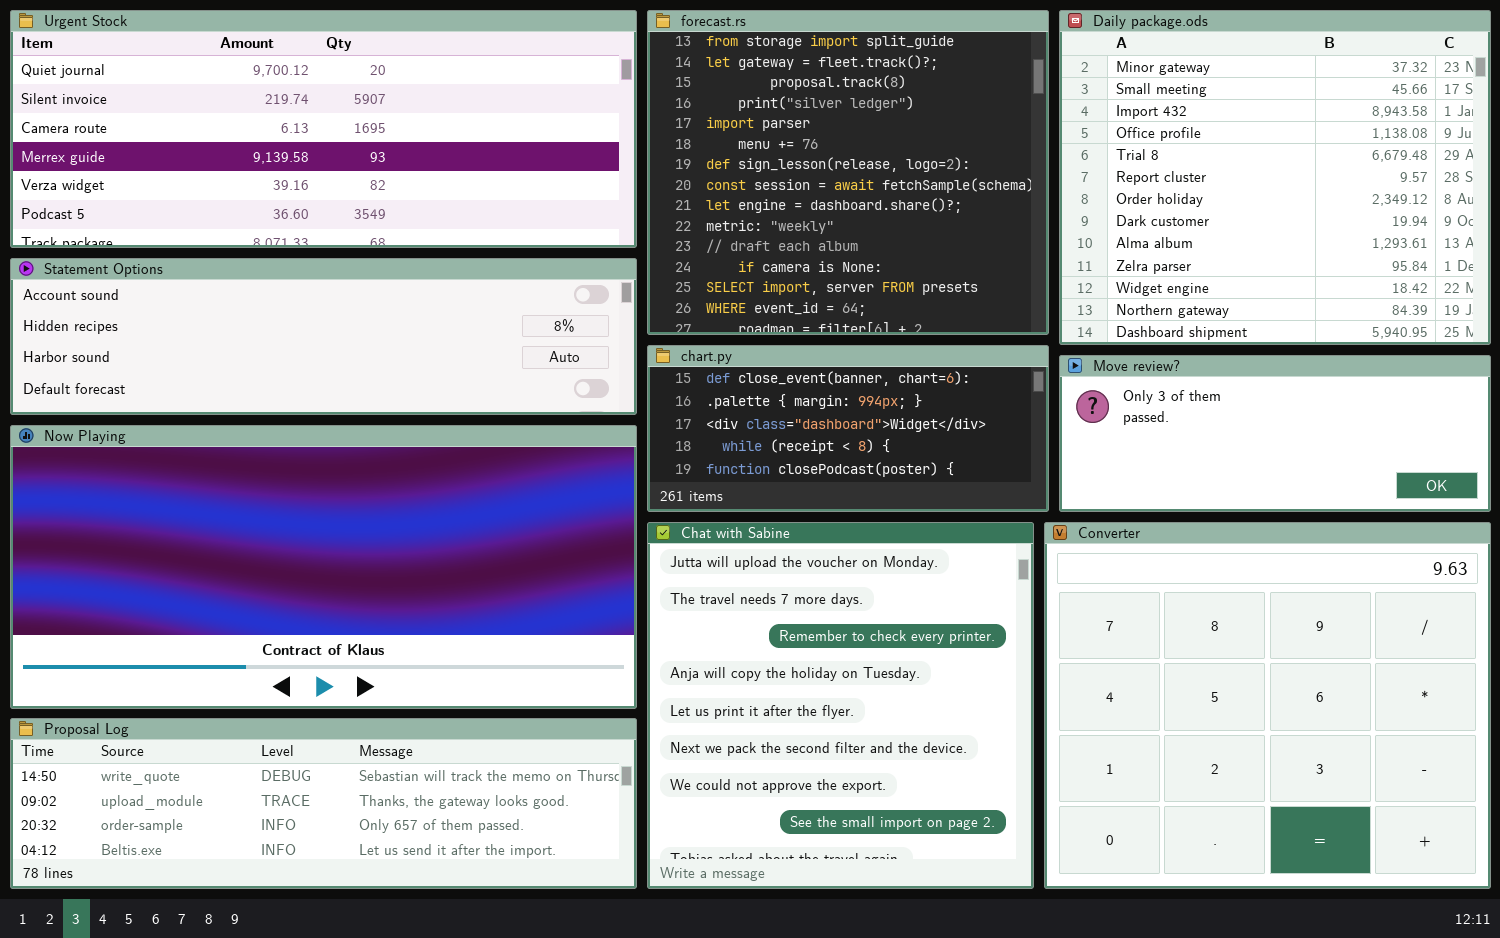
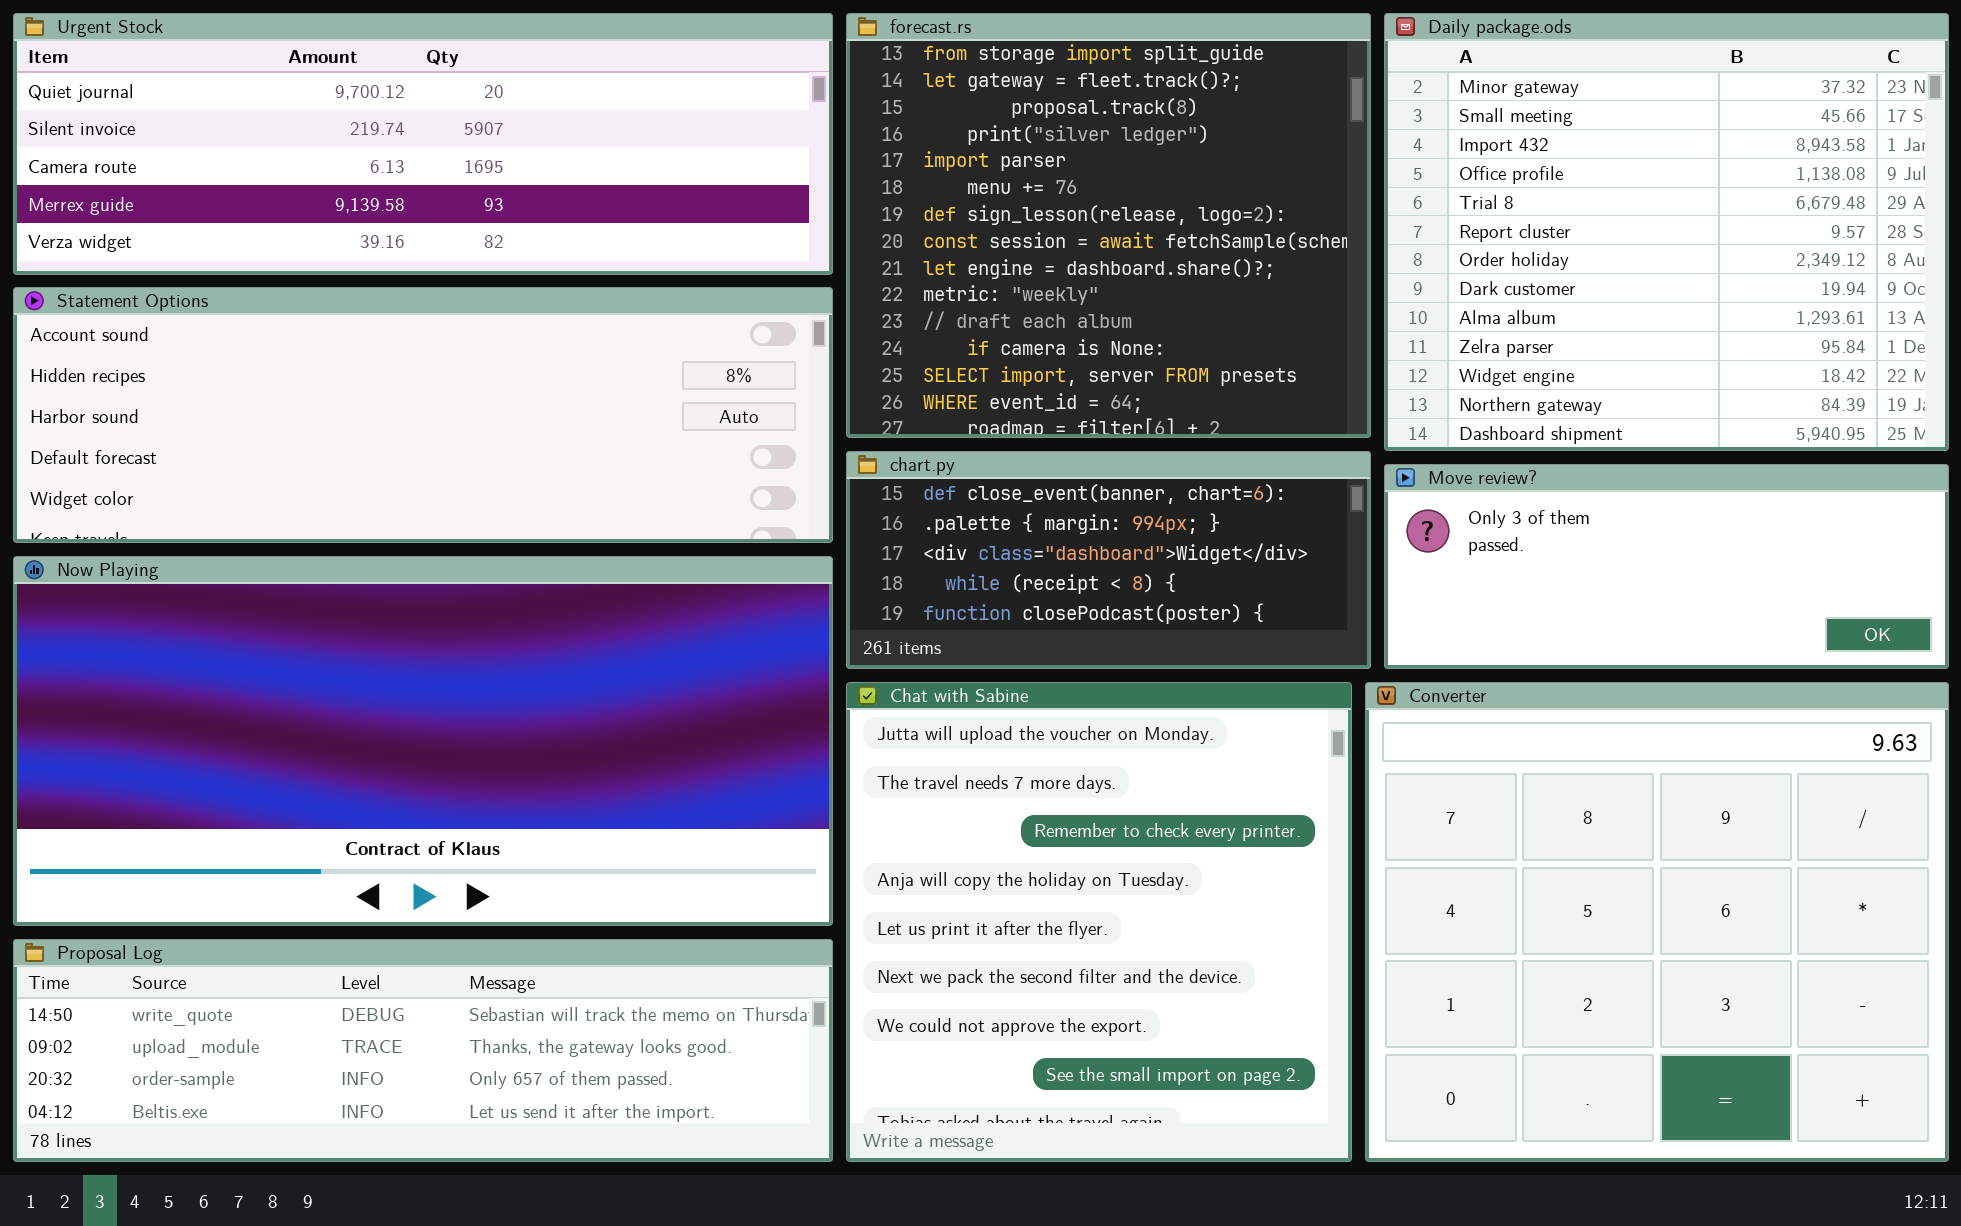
Urgent Stock: [10,10,637,248] -> [13,13,833,275], resized
Statement Options: [10,258,637,415] -> [13,287,833,543], resized

